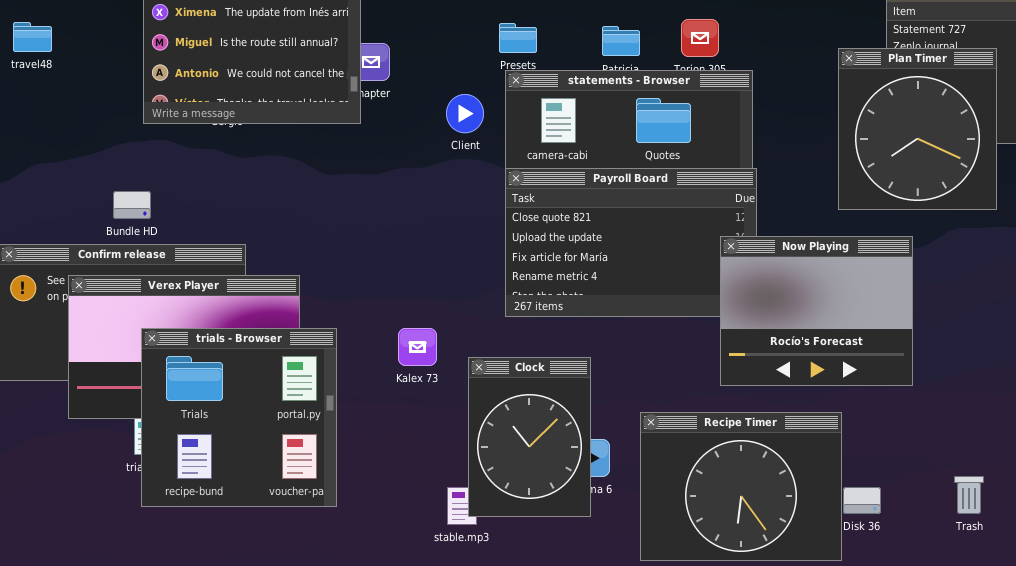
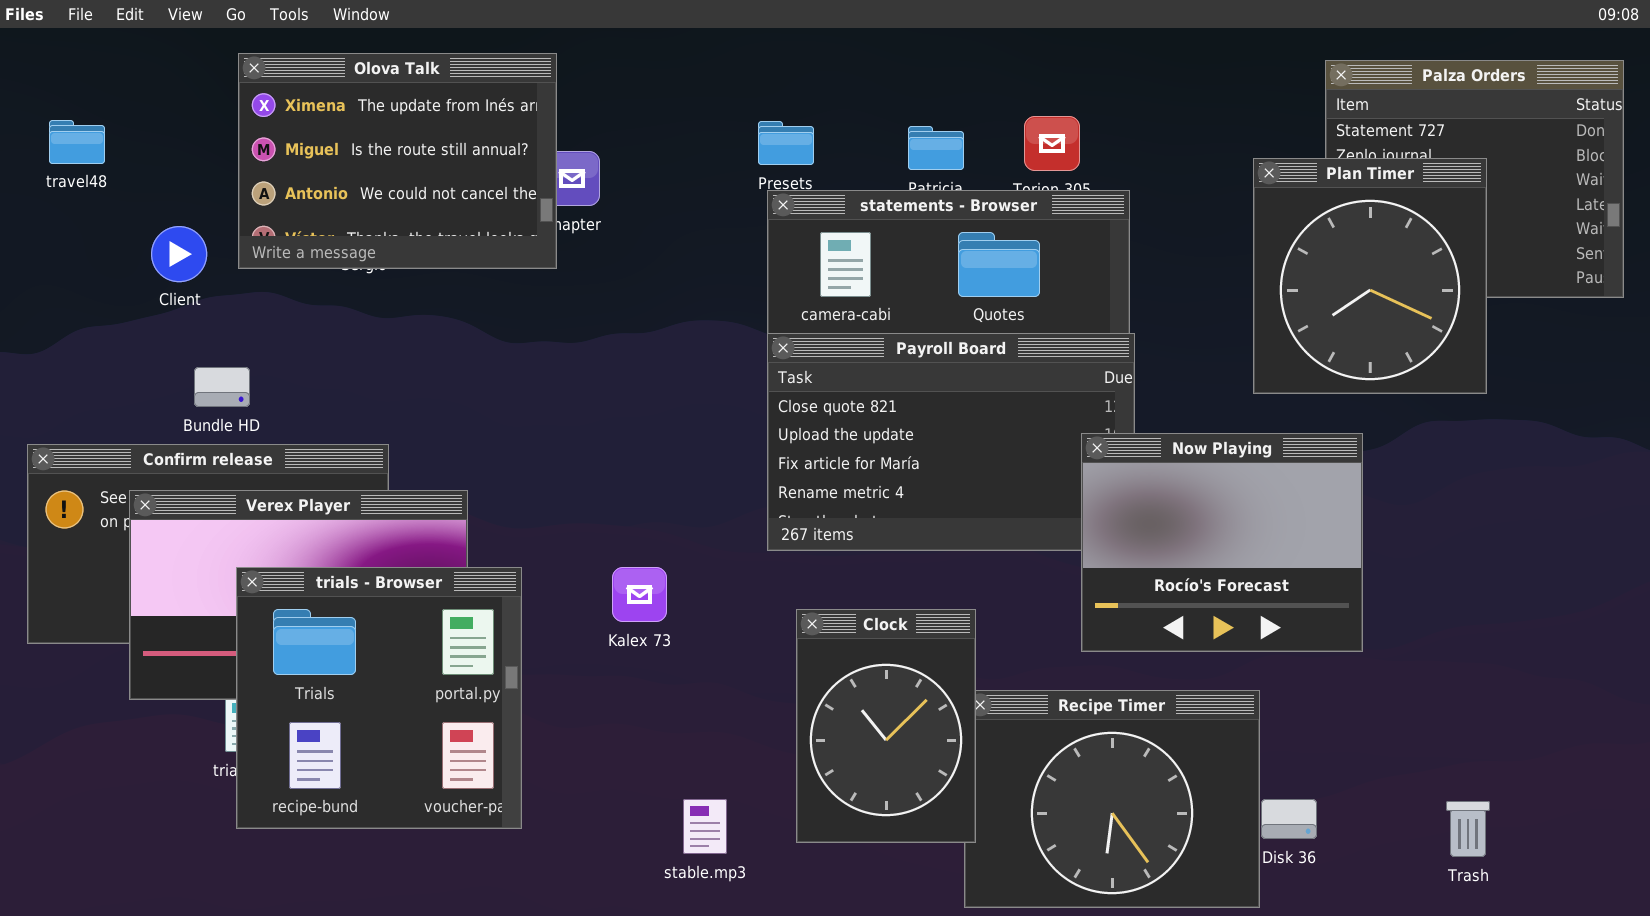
Client: [446,94,484,133] -> [151,226,207,282], moved
Clock: [468,357,591,517] -> [796,609,976,843], moved
Trash: [954,476,984,514] -> [1446,801,1490,857], moved

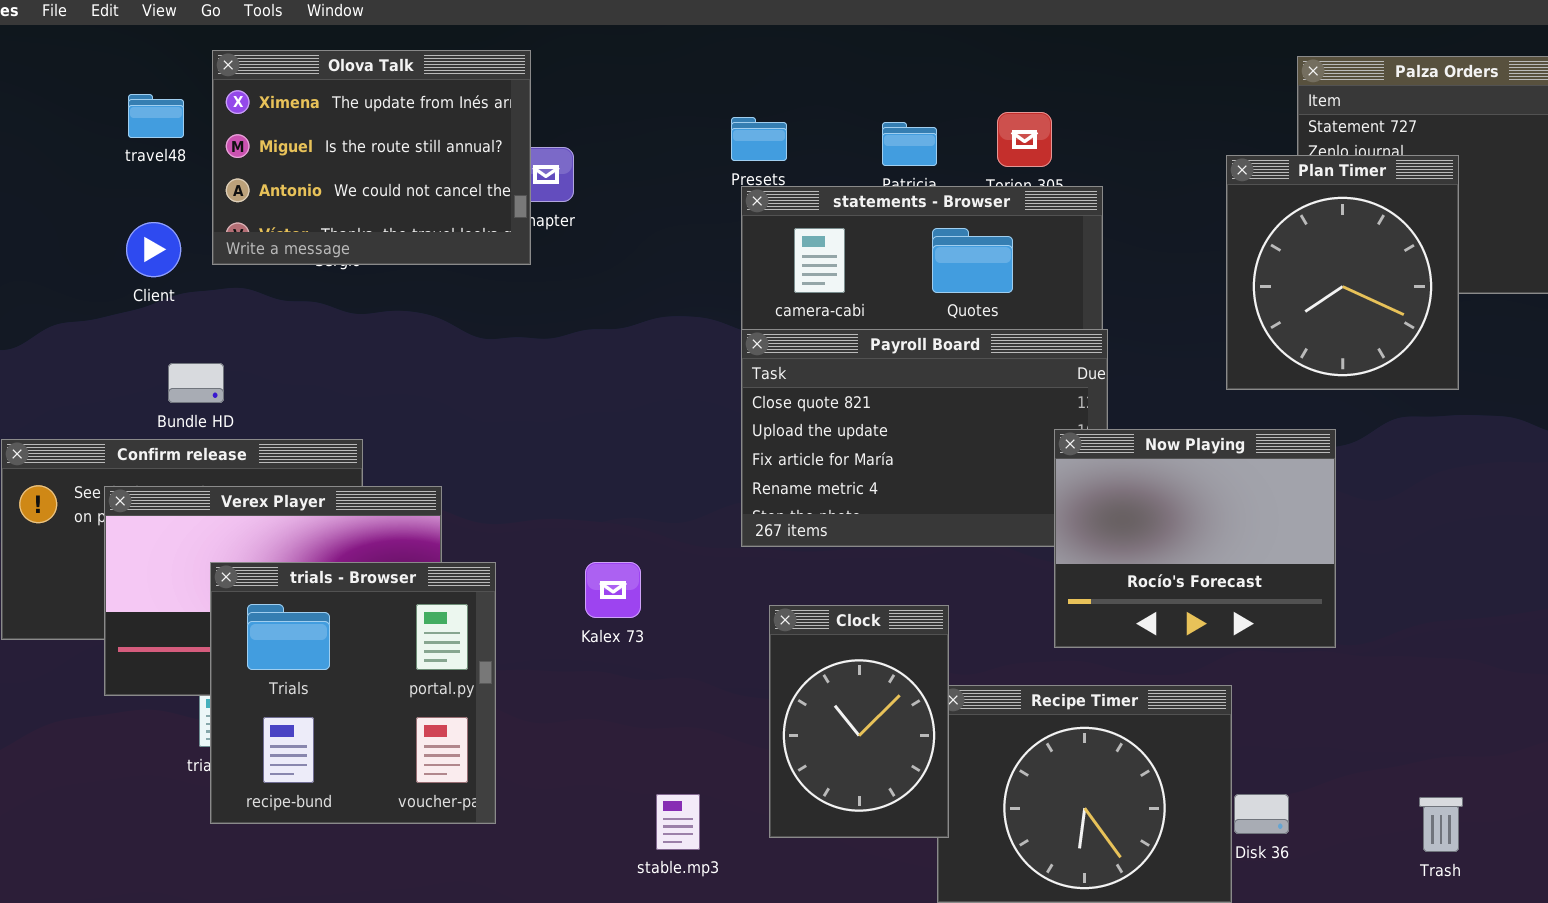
travel48: [49,120,105,164] -> [128,94,184,138], moved

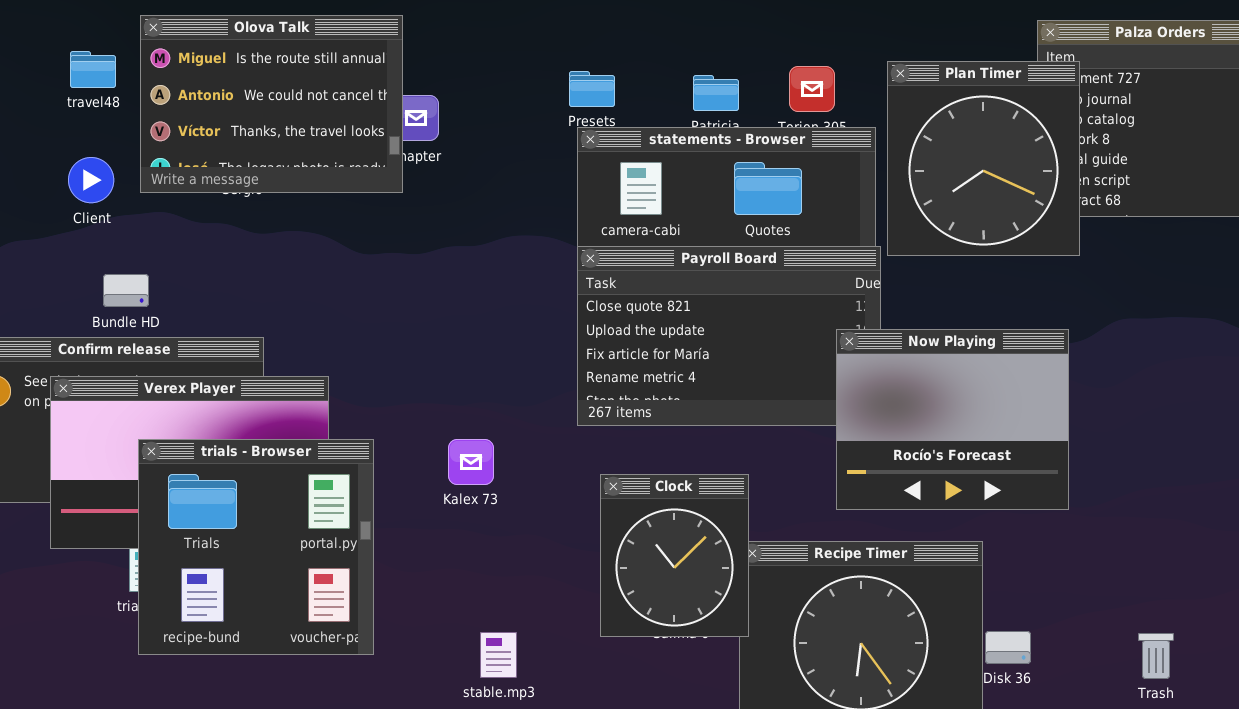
Olova Talk: [212,50,531,265] -> [140,15,403,193], scrolled down 1 row
Plan Timer: [1226,155,1459,390] -> [887,61,1080,256], moved
Clock: [769,605,949,838] -> [600,474,749,637], resized
stable.mp3: [656,794,700,850] -> [480,632,517,678], moved

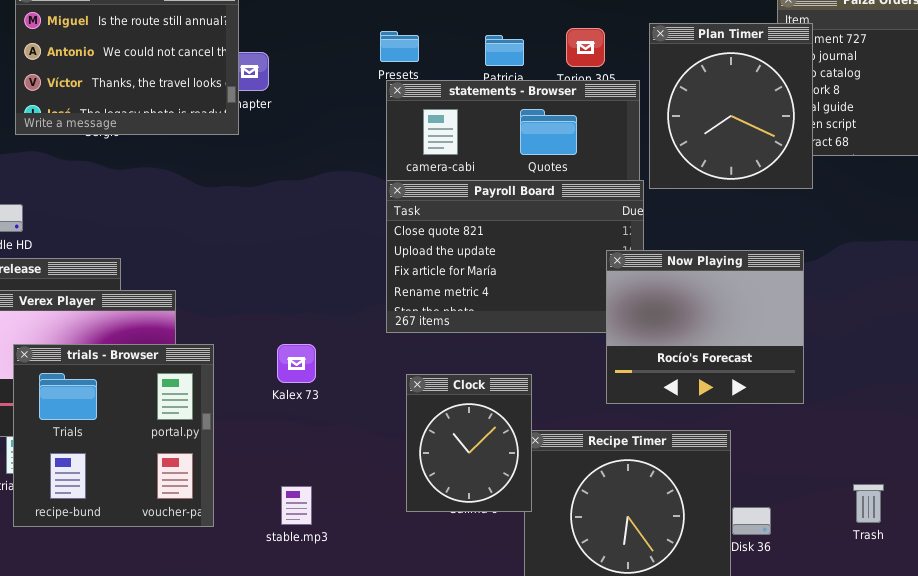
stable.mp3: [480,632,517,678] -> [281,486,312,525], moved
Trash: [1138,633,1174,679] -> [853,484,884,523], moved

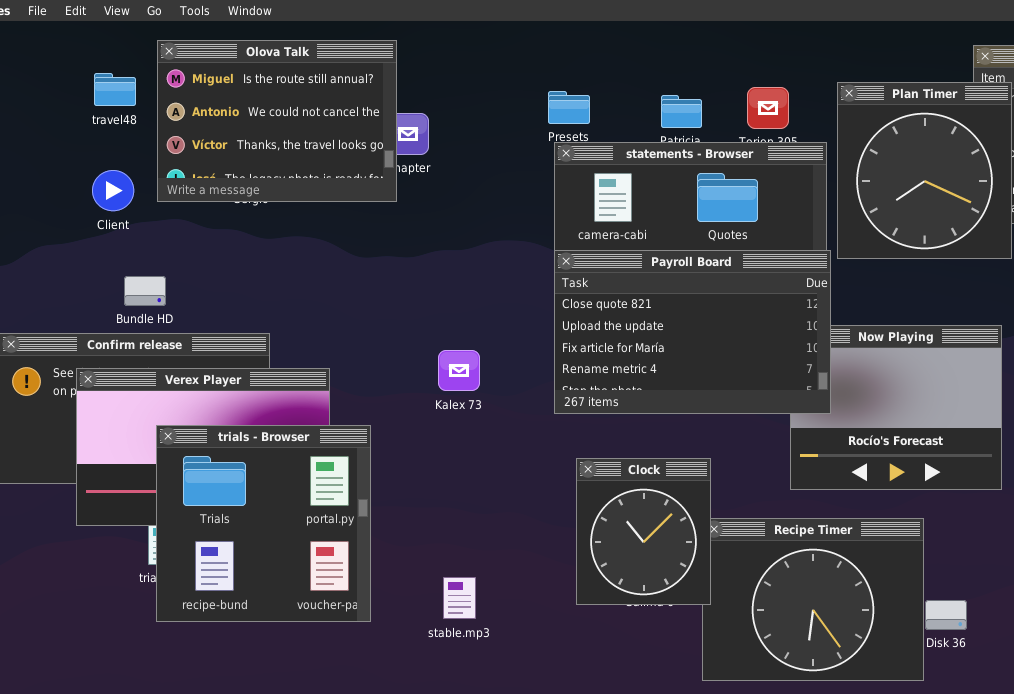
Payroll Board: [386,180,644,333] -> [554,250,831,414], raised
Kalex 73: [277,344,316,383] -> [438,350,480,391], moved

